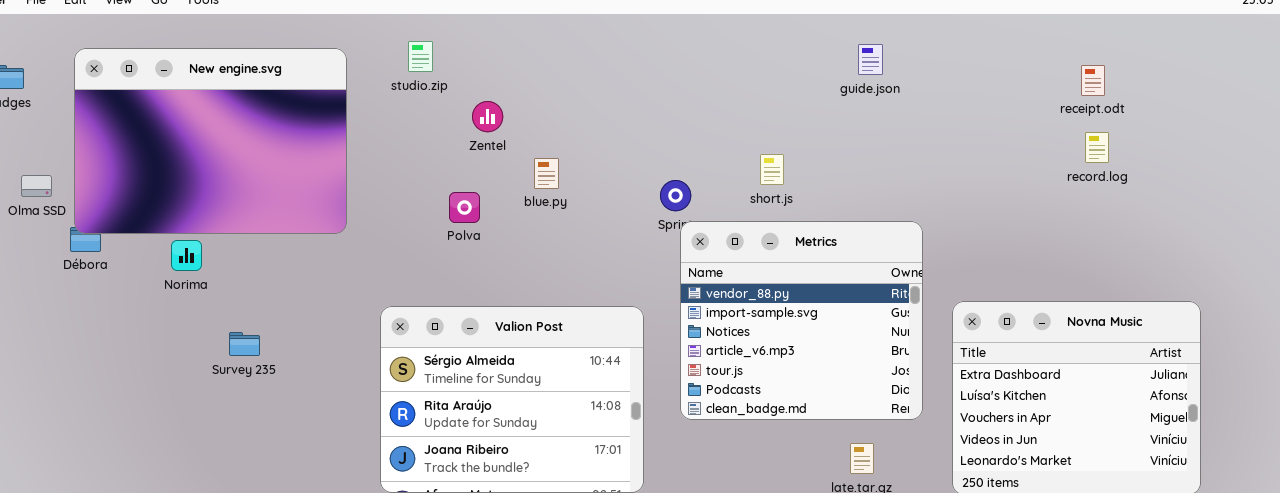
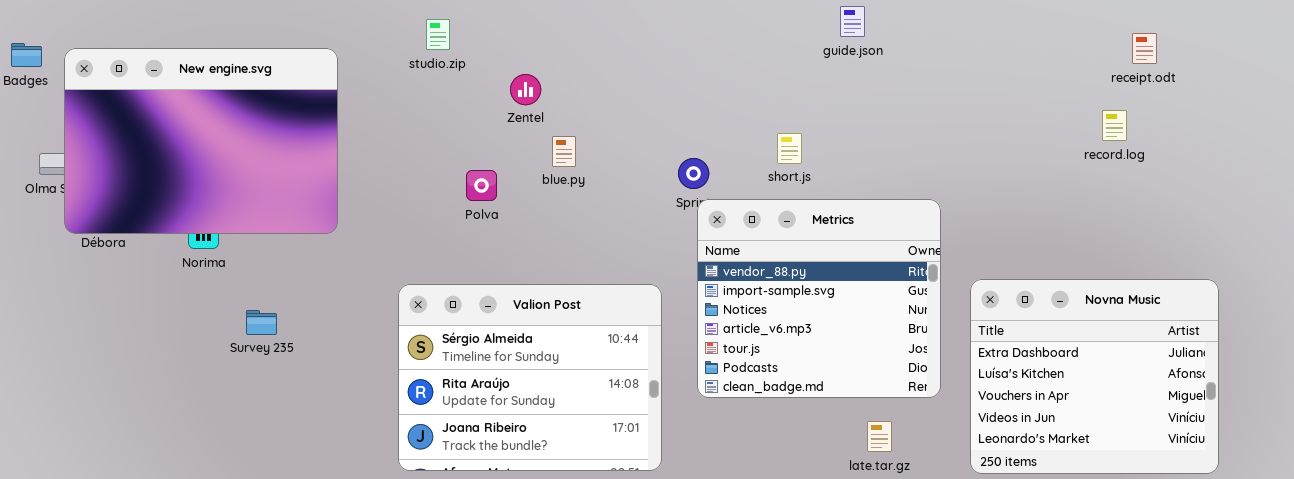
guide.json: [858,44,883,75] -> [840,6,865,37], moved
New engine.svg: [74,48,347,234] -> [64,48,338,234], moved
receipt.odt: [1081,65,1105,96] -> [1132,33,1157,64], moved
Zentel: [472,101,503,132] -> [510,74,541,105], moved

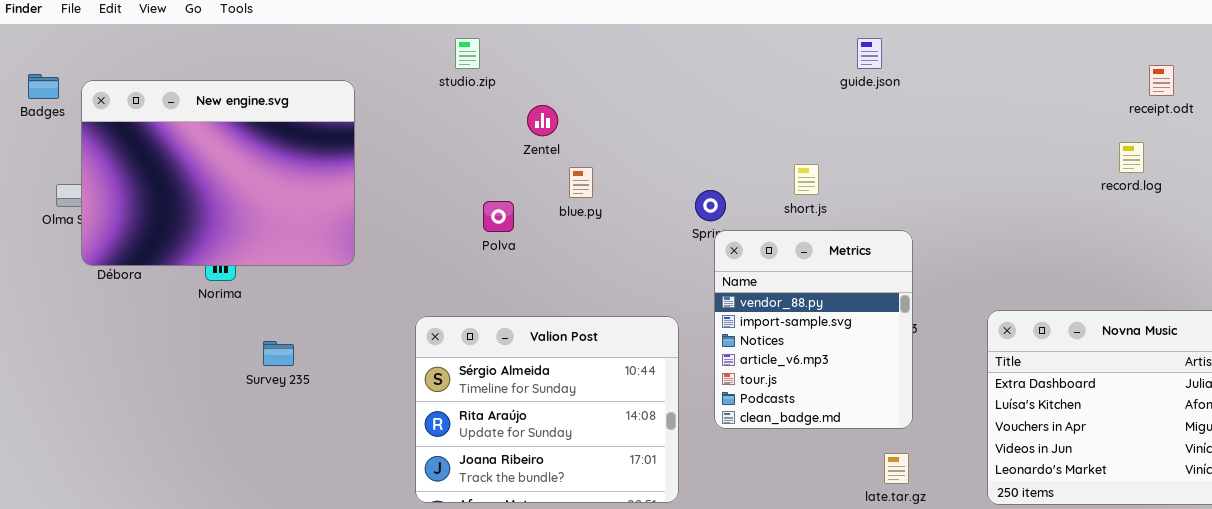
studio.zip: [426,19,450,50] -> [455,38,480,69], moved
Metrics: [697,199,941,398] -> [714,230,913,429], resized

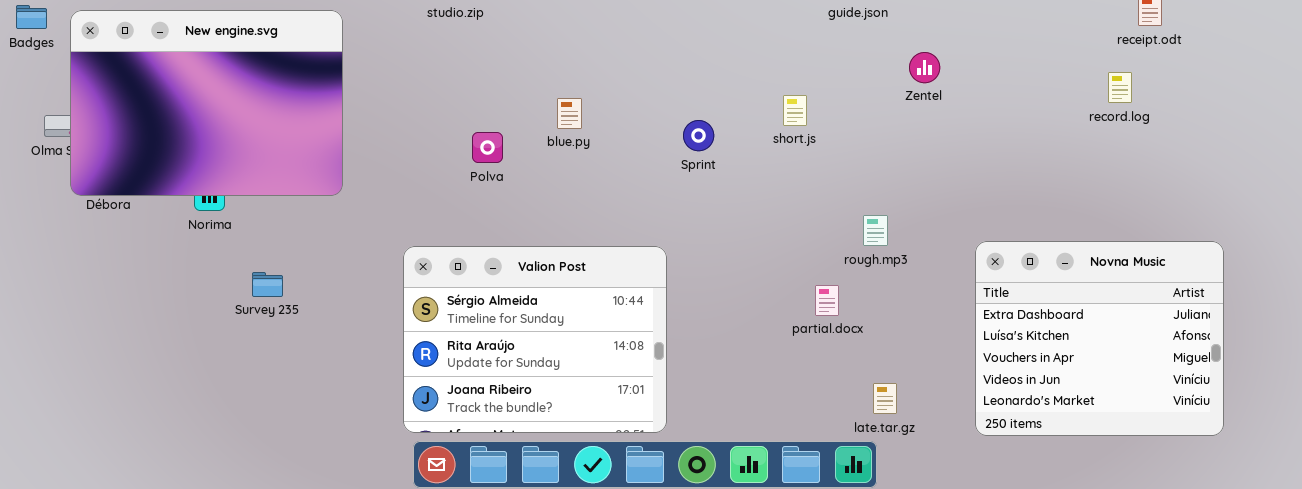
Zentel: [527,105,558,136] -> [909,52,940,83], moved
Metrics: [714,230,913,429] -> none, closed

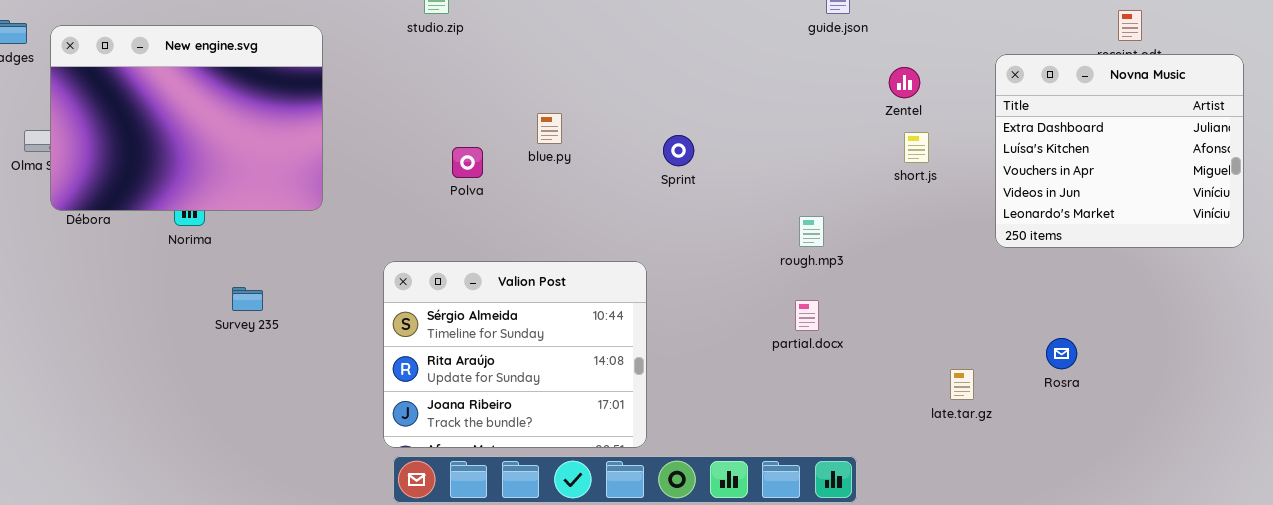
short.js: [783,95,807,126] -> [904,132,929,163], moved
rough.mp3: [863,215,888,246] -> [799,216,824,247], moved
Novna Music: [975,241,1224,436] -> [995,54,1244,248], moved
late.tar.gz: [873,383,897,414] -> [950,369,974,400], moved

